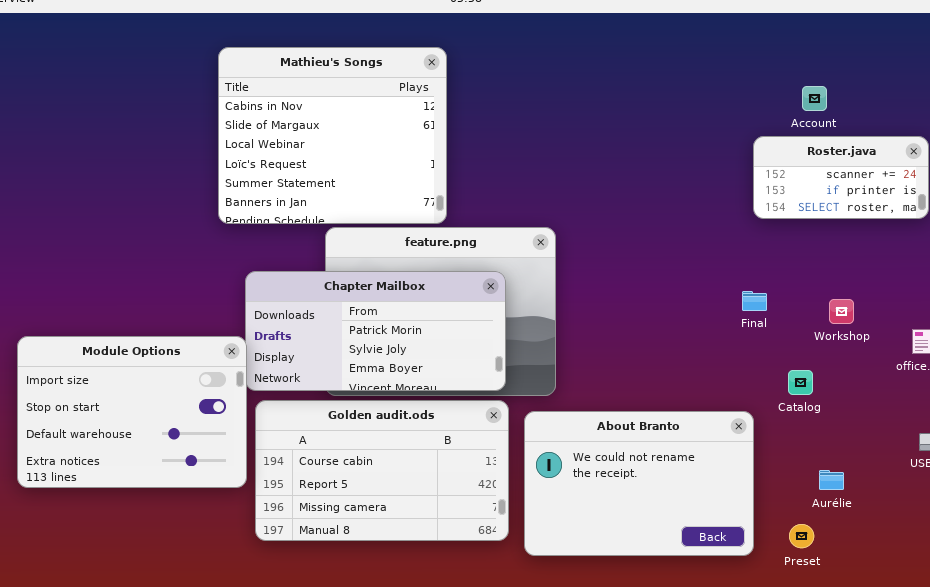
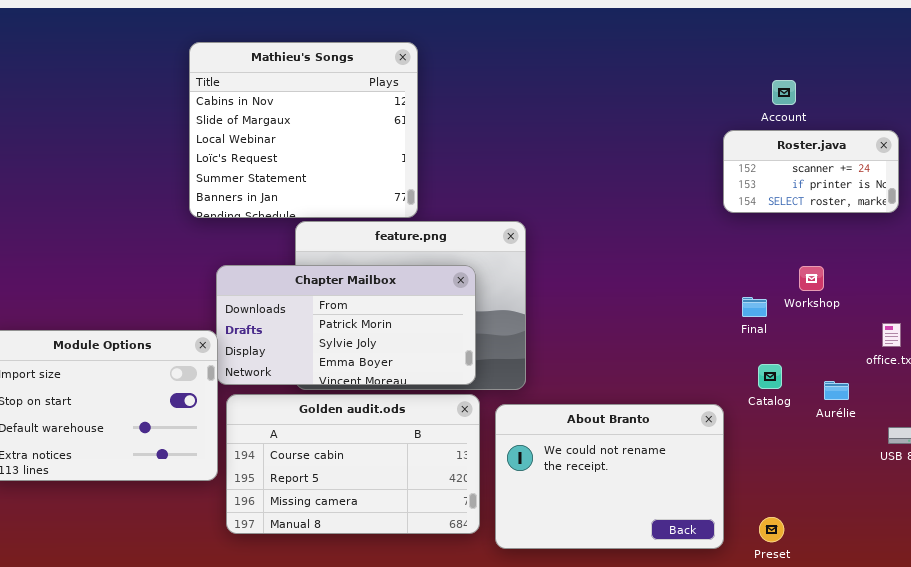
Final: [742,291,767,311] -> [742,297,767,317], moved
Workshop: [829,299,854,324] -> [799,266,824,291], moved
Aurélie: [819,470,844,490] -> [824,381,849,400], moved

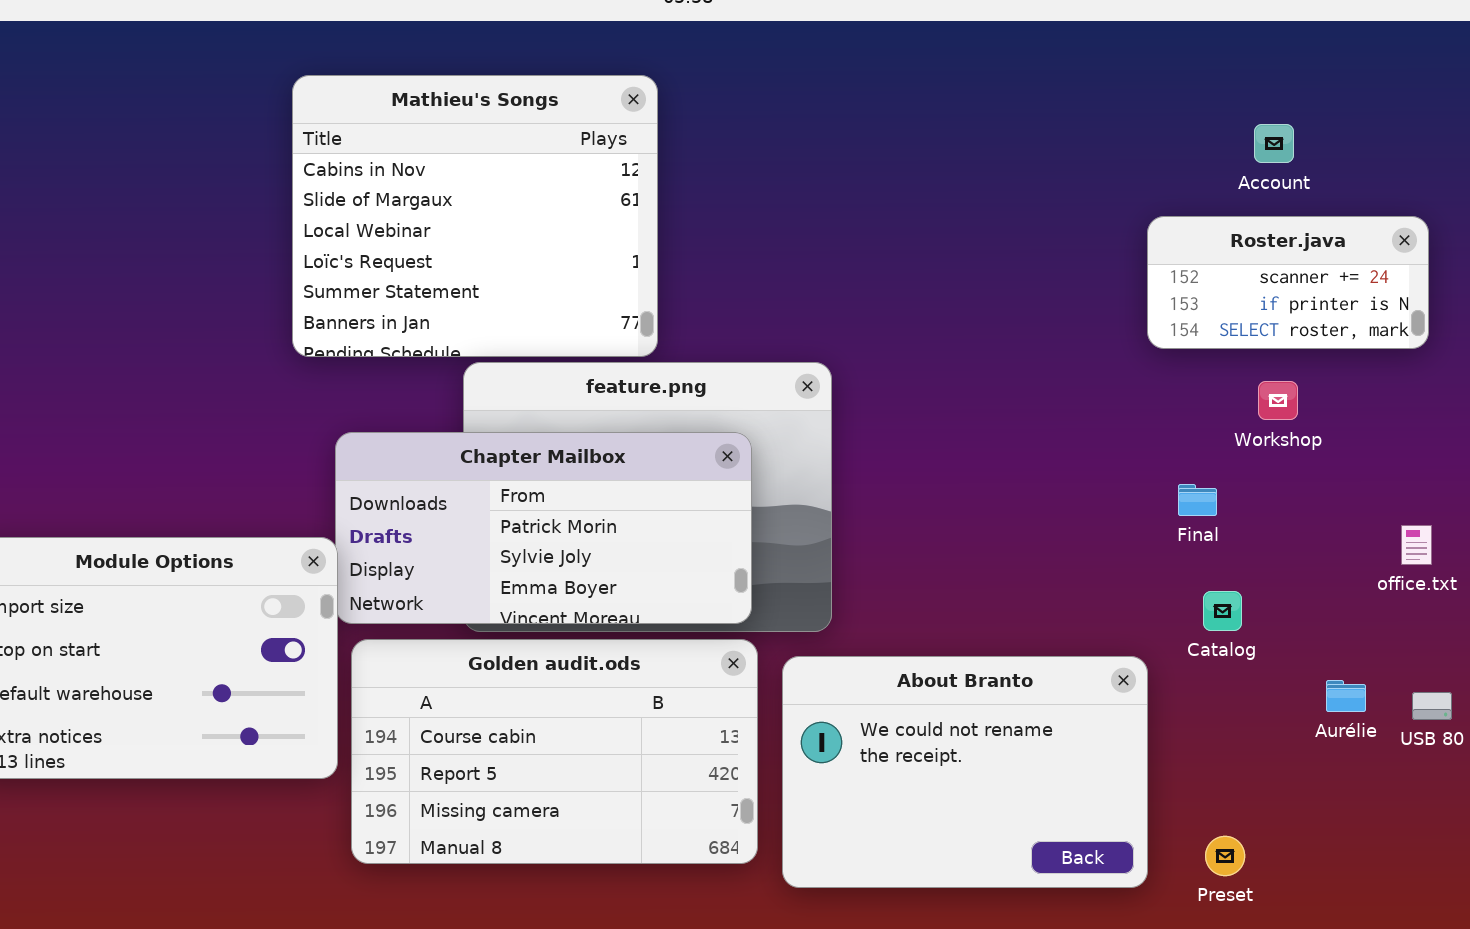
Account: [772,80,796,105] -> [1254,124,1294,163], moved
Workshop: [799,266,824,291] -> [1258,381,1298,420], moved
Aurélie: [824,381,849,400] -> [1326,680,1366,712], moved

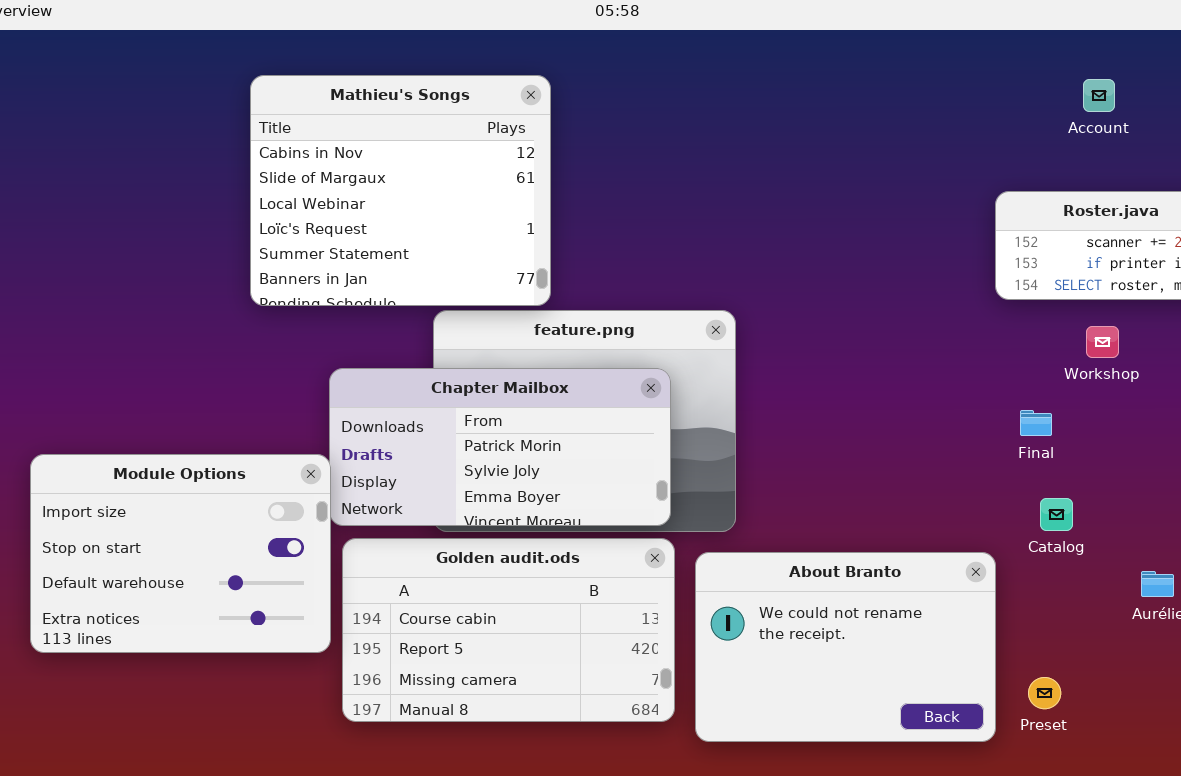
Mathieu's Songs: [292,75,658,357] -> [250,75,551,306], moved
Account: [1254,124,1294,163] -> [1083,79,1115,112], moved
Preset: [1205,836,1245,876] -> [1028,677,1061,709], moved

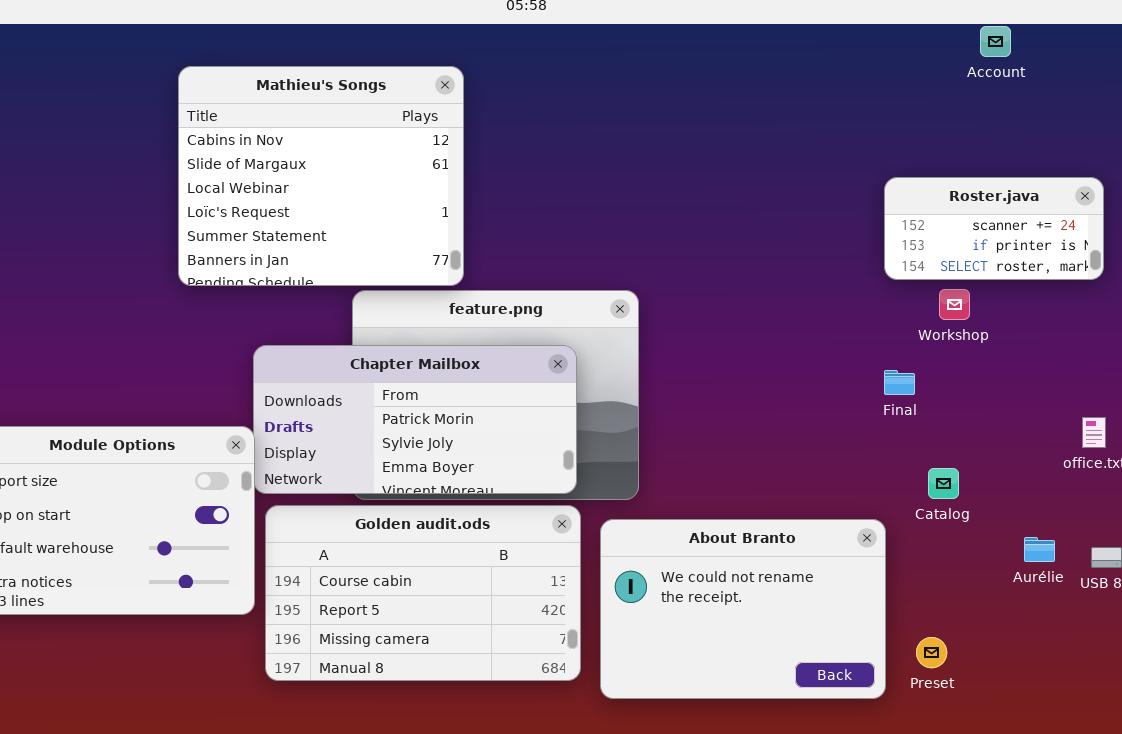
Account: [1083,79,1115,112] -> [980,26,1011,57], moved
Workshop: [1086,326,1119,358] -> [939,289,970,320], moved
Final: [1020,410,1052,436] -> [884,370,915,395], moved

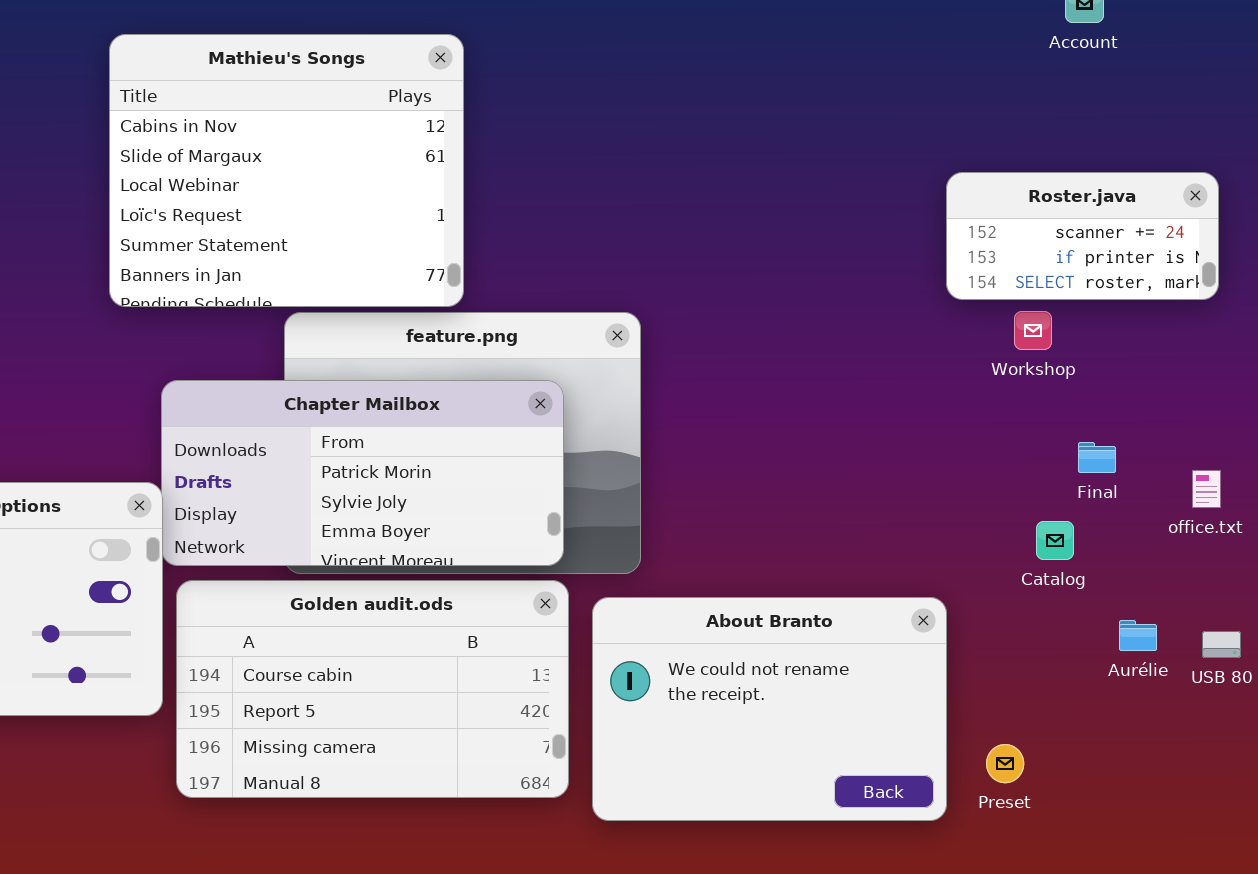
Mathieu's Songs: [178,66,464,286] -> [109,34,464,307], moved
Final: [884,370,915,395] -> [1078,442,1116,473], moved
Catalog: [928,468,959,499] -> [1036,521,1074,560], moved

